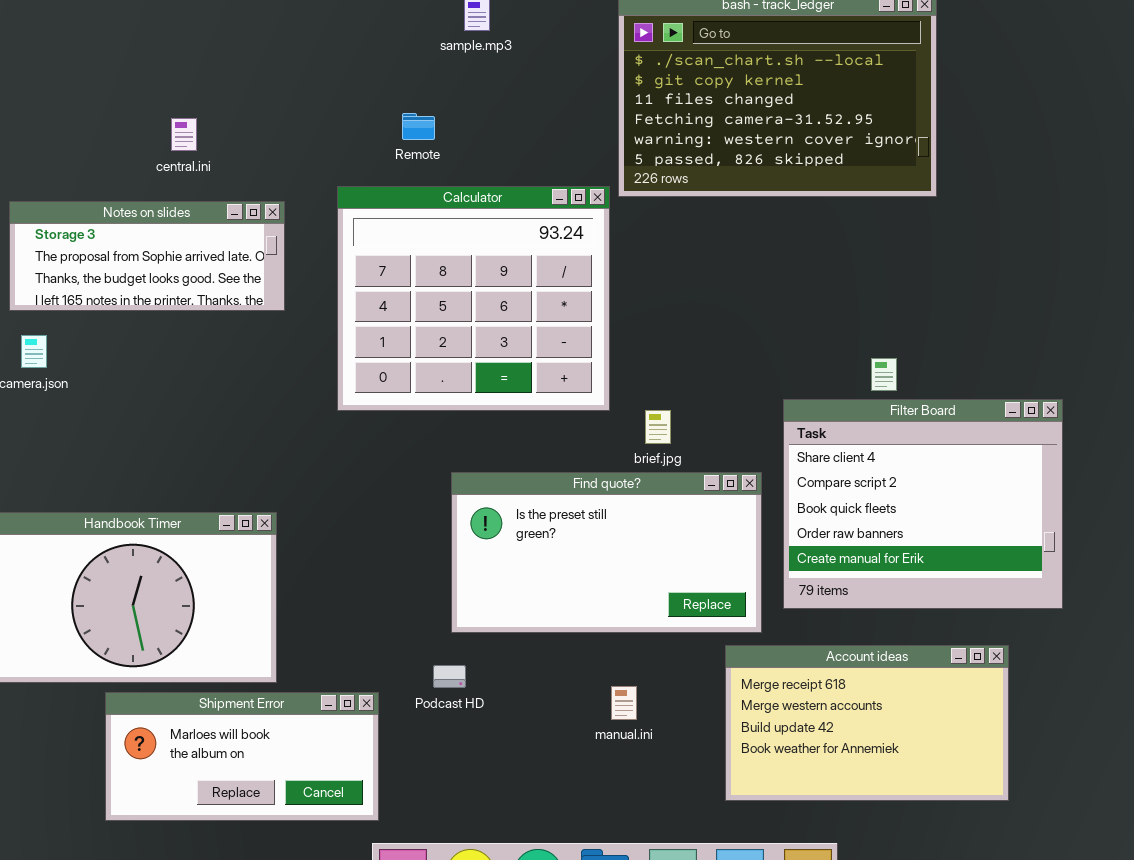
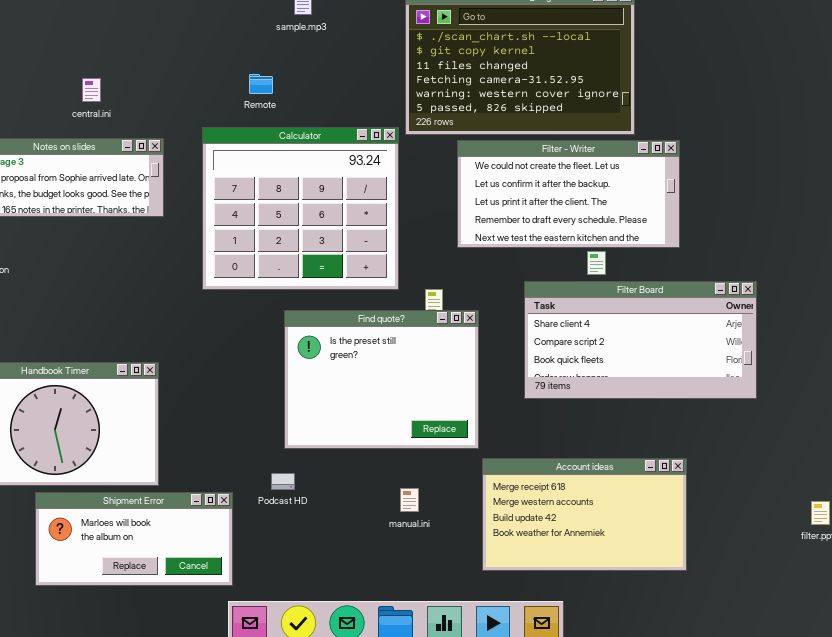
Filter - Writer: none -> [457,140,680,248], opened
Filter Board: [783,399,1063,609] -> [524,281,757,399], resized
Find quote?: [451,472,762,633] -> [284,310,479,449], resized

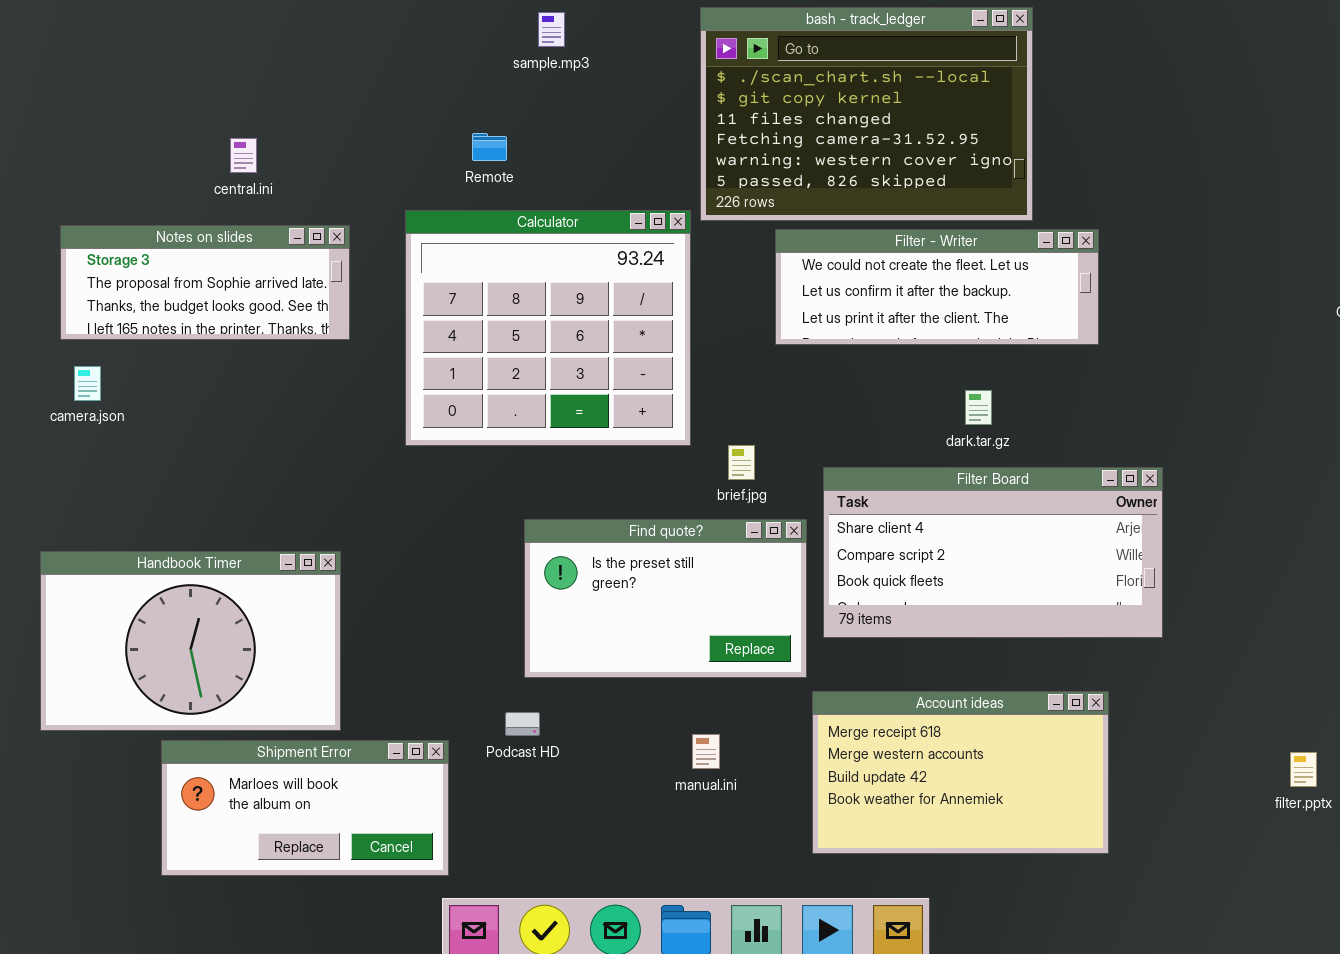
Filter - Writer: [457,140,680,248] -> [775,229,1099,345], resized
Filter Board: [524,281,757,399] -> [823,467,1163,638], moved
Find quote?: [284,310,479,449] -> [524,519,807,678], resized

